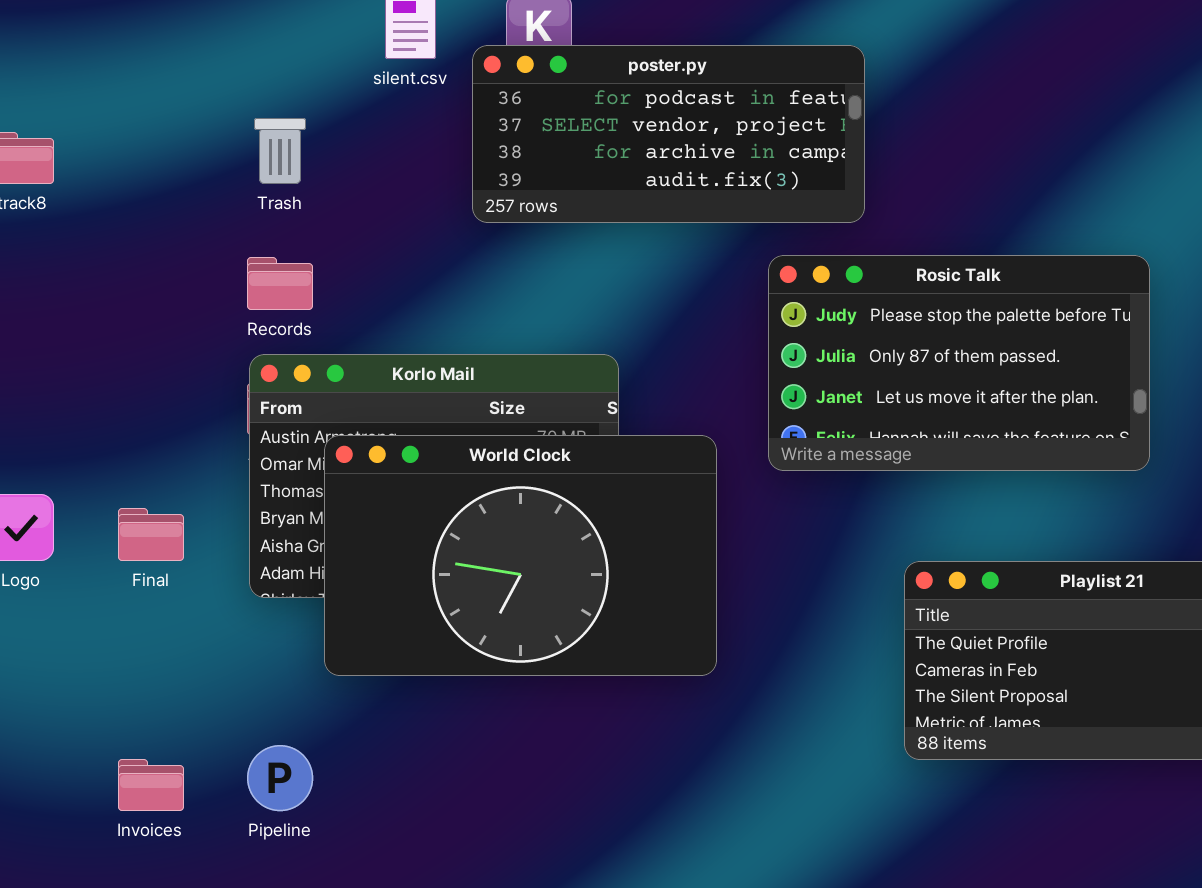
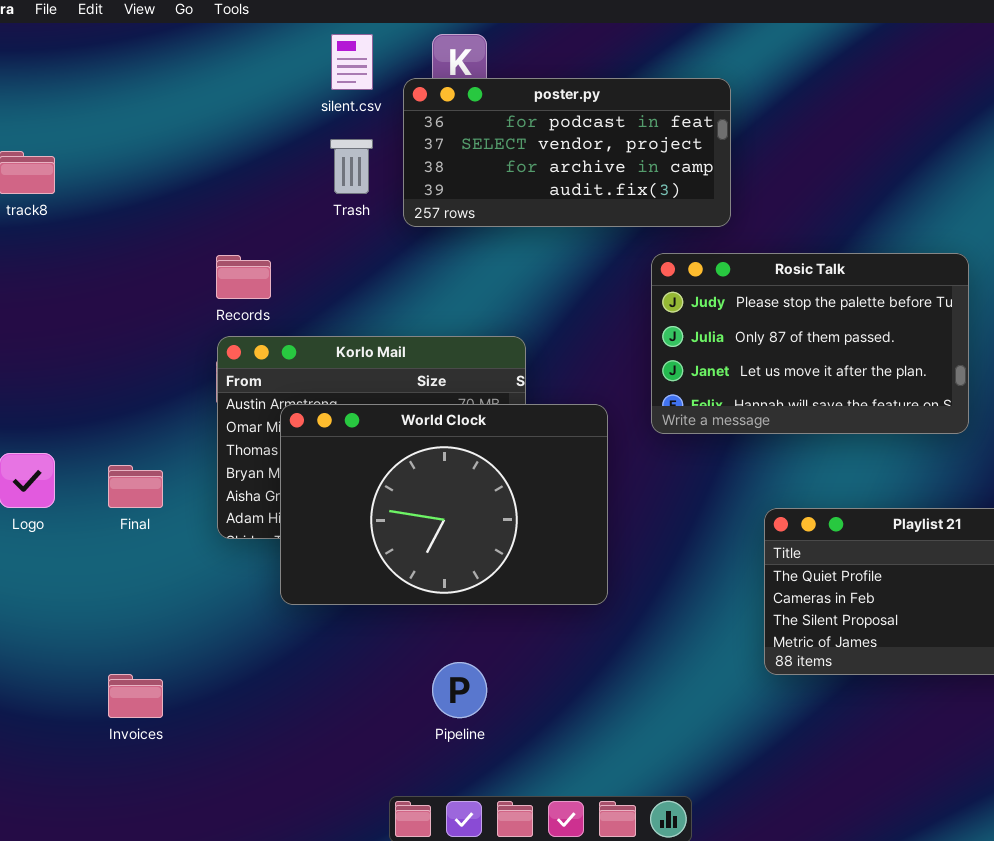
Trash: [254,118,306,184] -> [330,139,373,194], moved
Pipeline: [247,745,313,811] -> [432,662,487,718], moved

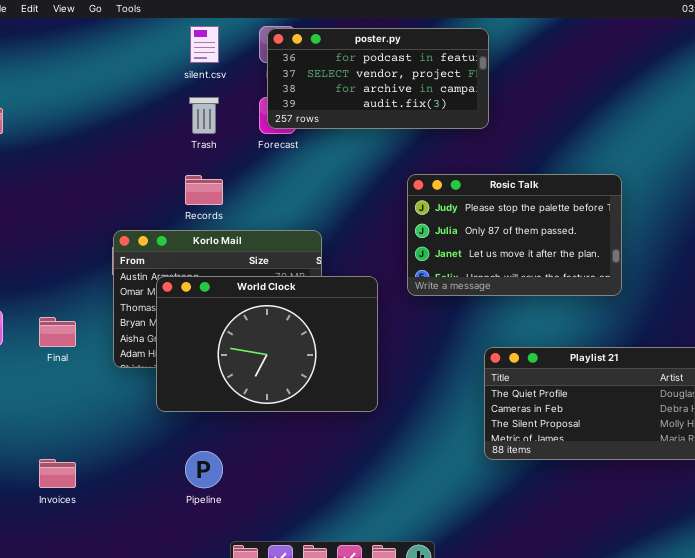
poster.py: [403,78,731,227] -> [267,28,489,129], moved
Records: [216,255,271,299] -> [185,175,223,205], moved
Pipeline: [432,662,487,718] -> [185,451,223,488], moved

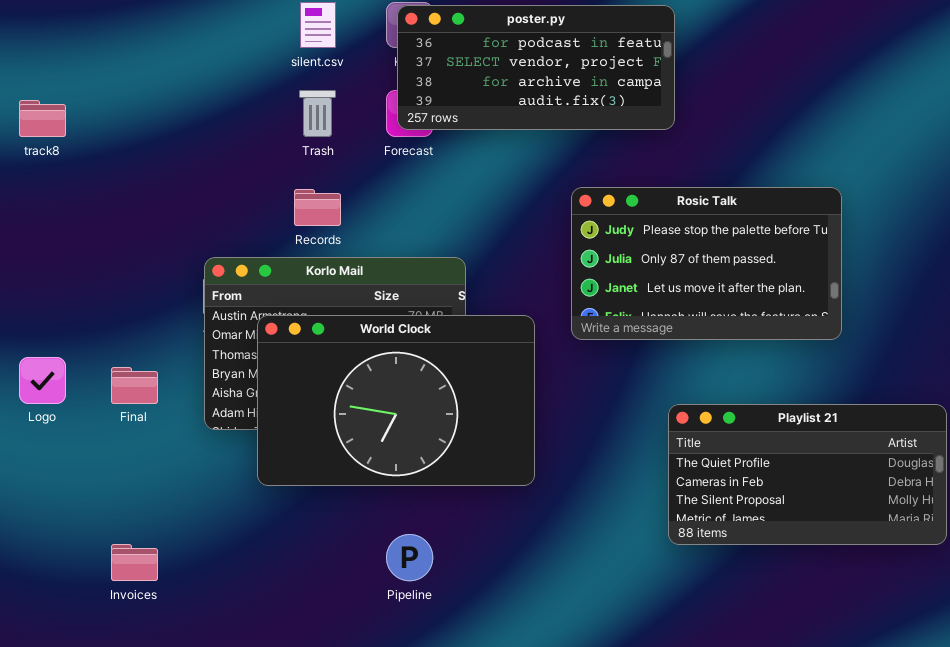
Pipeline: [185,451,223,488] -> [386,534,433,581], moved

